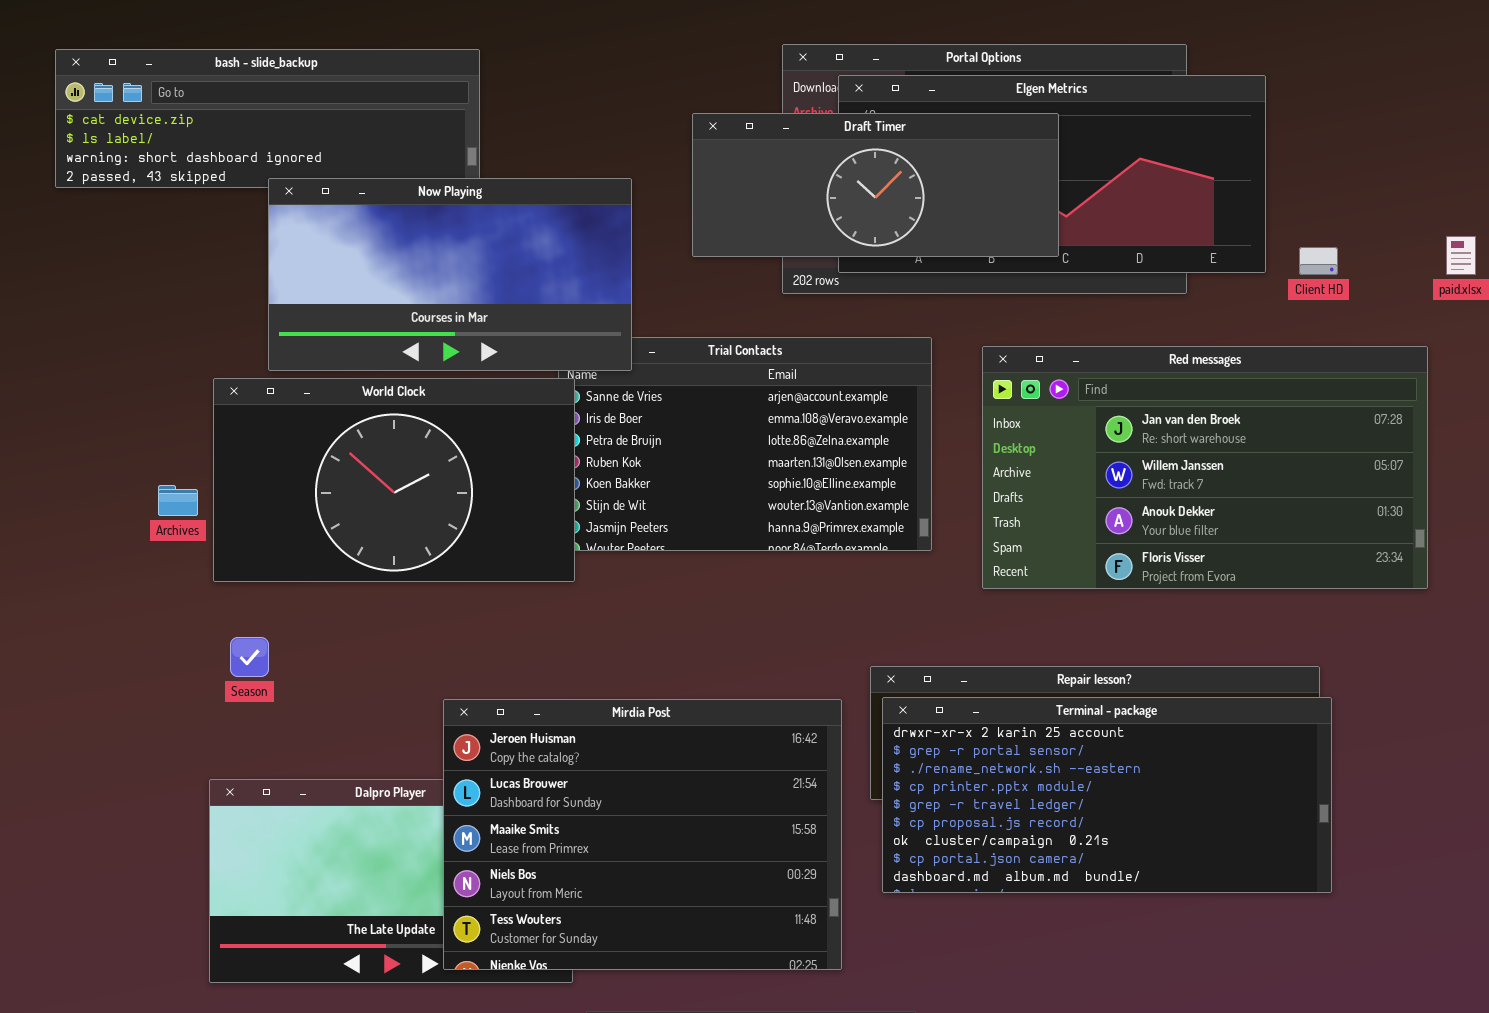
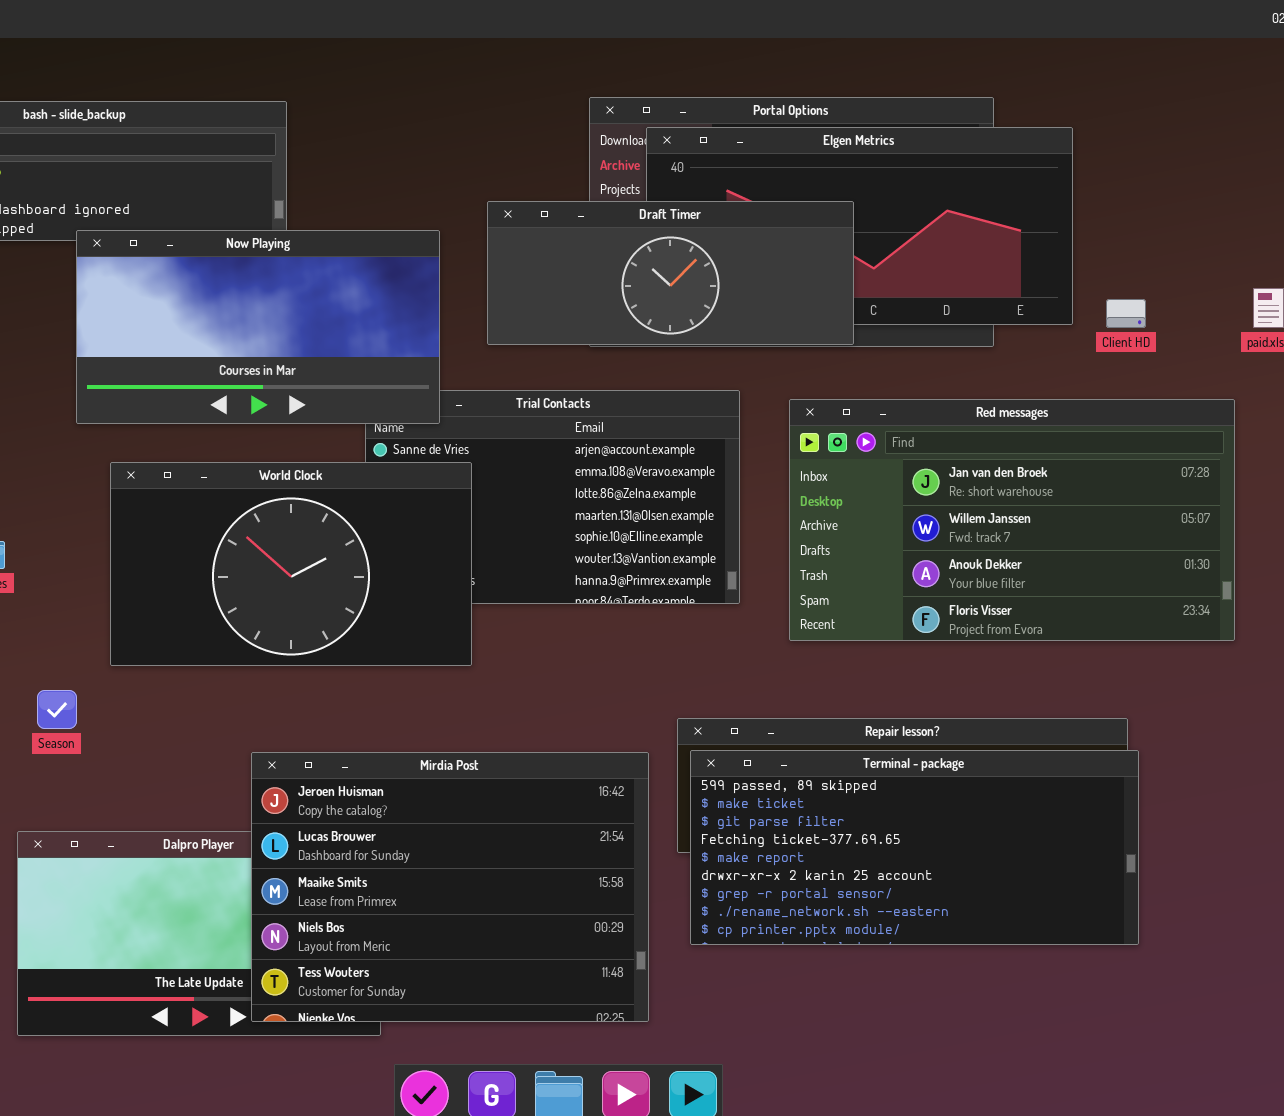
Draft Timer: [692,113,1059,257] -> [487,201,854,345], moved
World Clock: [213,378,575,582] -> [110,462,472,666], moved
Terminal - package: [882,697,1332,893] -> [690,750,1139,945], scrolled up 5 rows

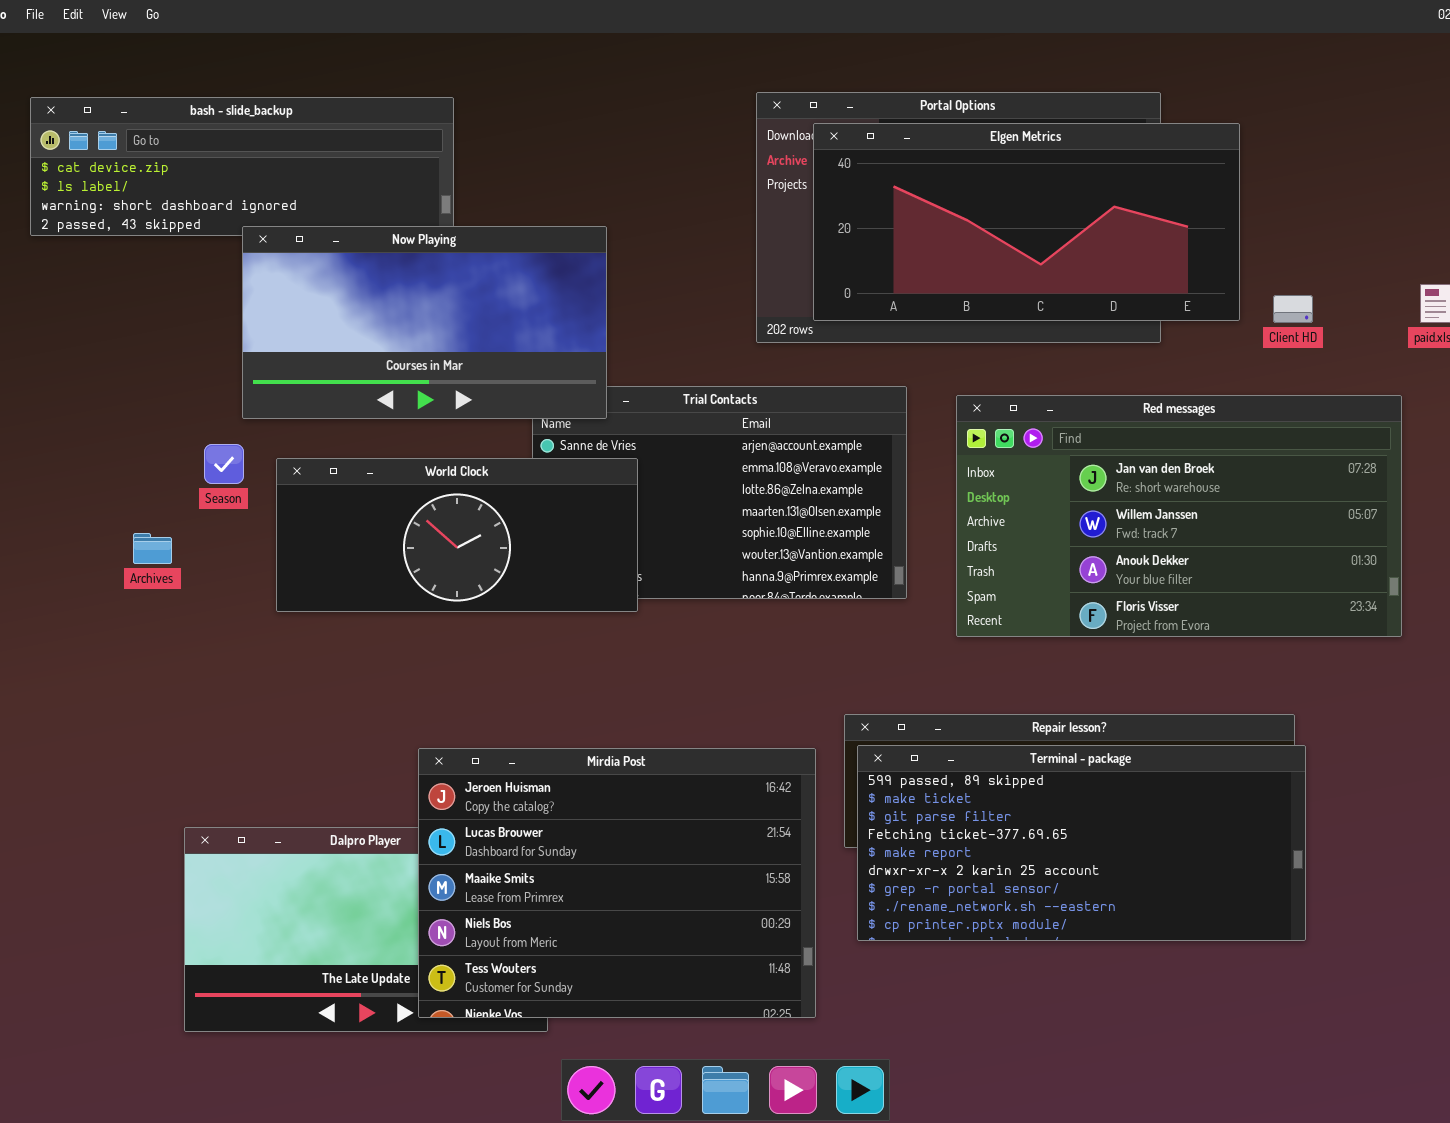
Draft Timer: [487,201,854,345] -> none, closed
World Clock: [110,462,472,666] -> [276,458,638,612], resized
Season: [37,690,77,729] -> [204,444,244,484], moved

